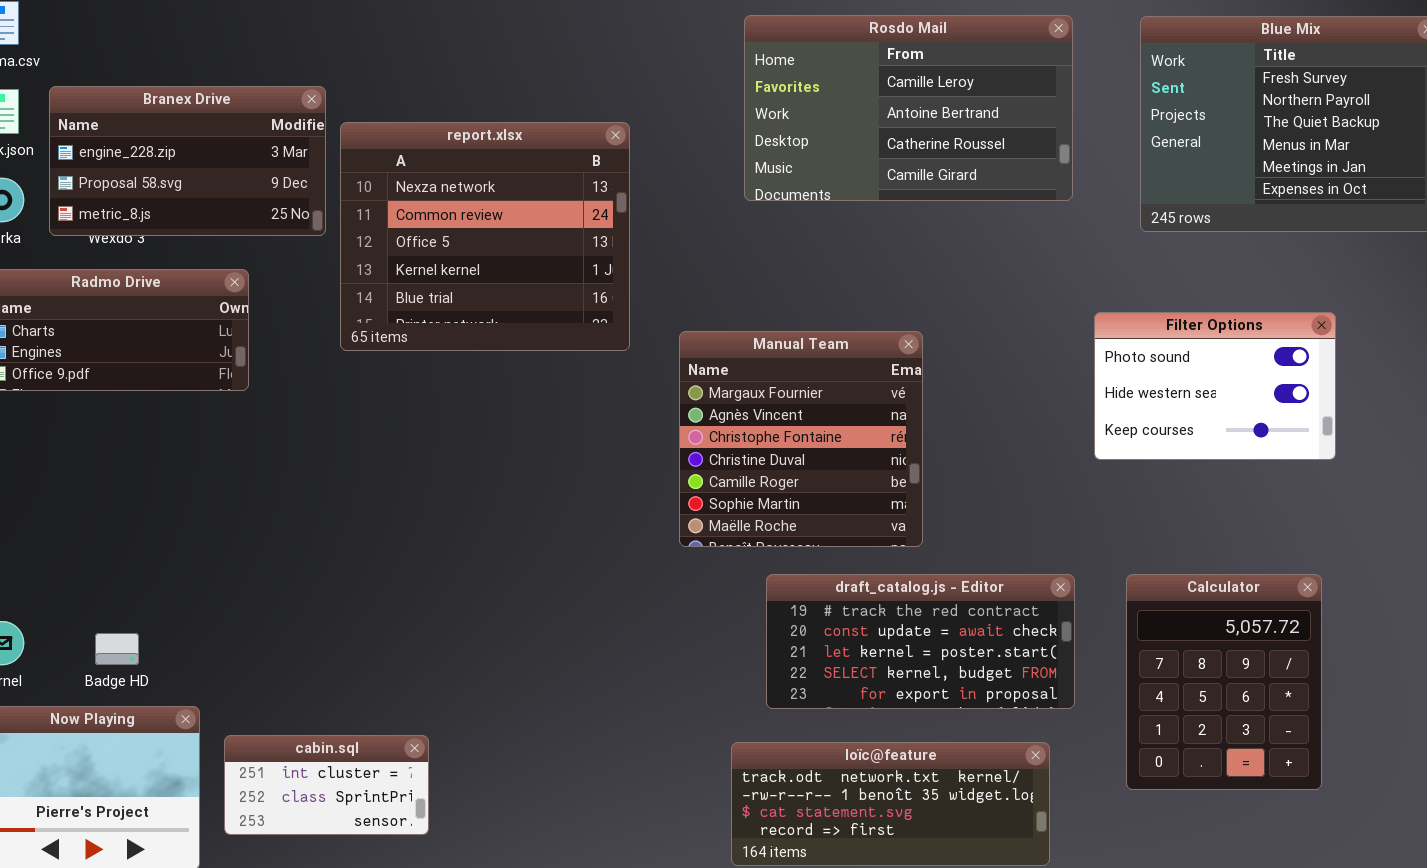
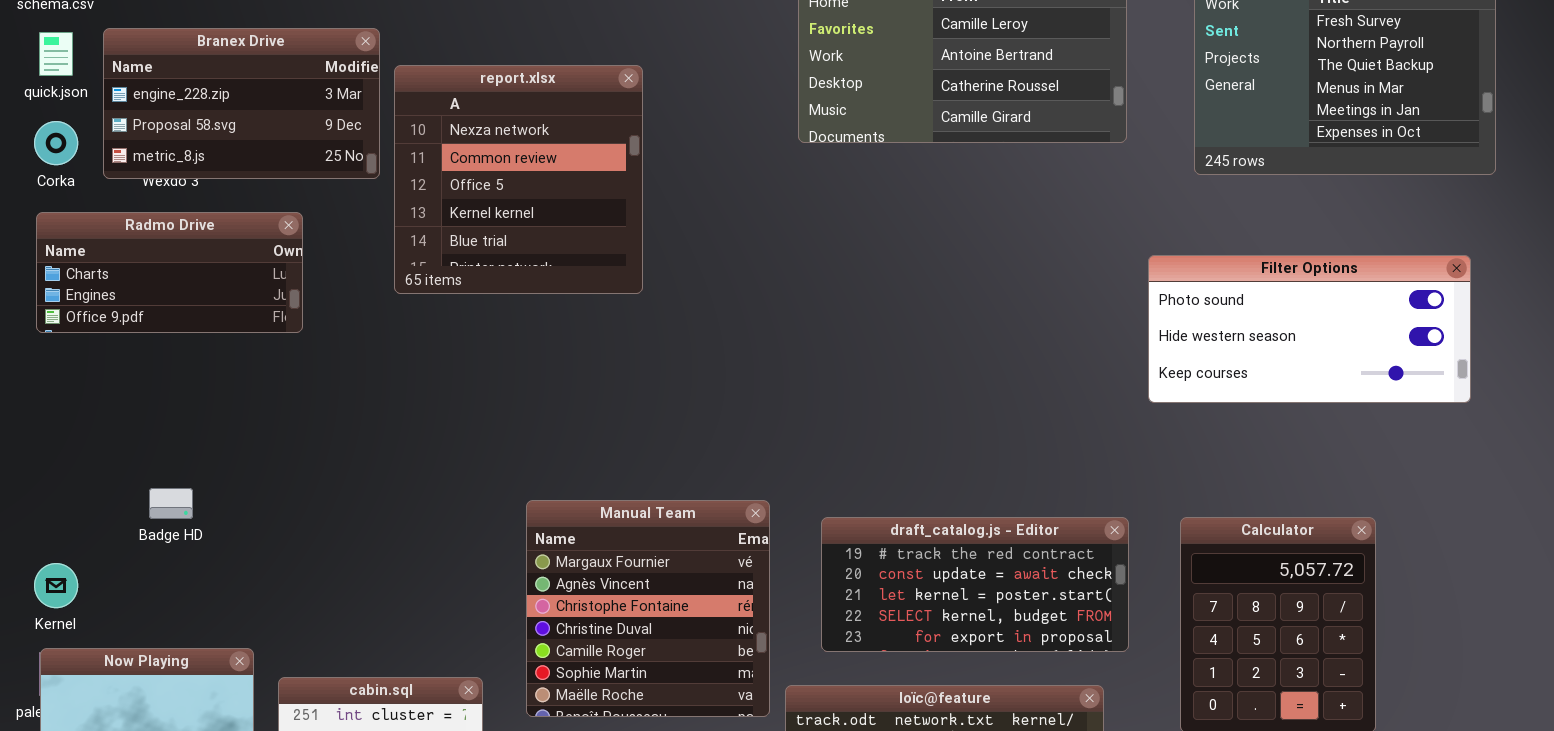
report.xlsx: [340,122,630,351] -> [394,65,643,294], resized
Filter Options: [1094,312,1336,460] -> [1148,255,1471,403], resized
Manual Team: [679,331,923,547] -> [526,500,770,717], moved
Badge HD: [95,633,139,665] -> [149,488,193,519], moved

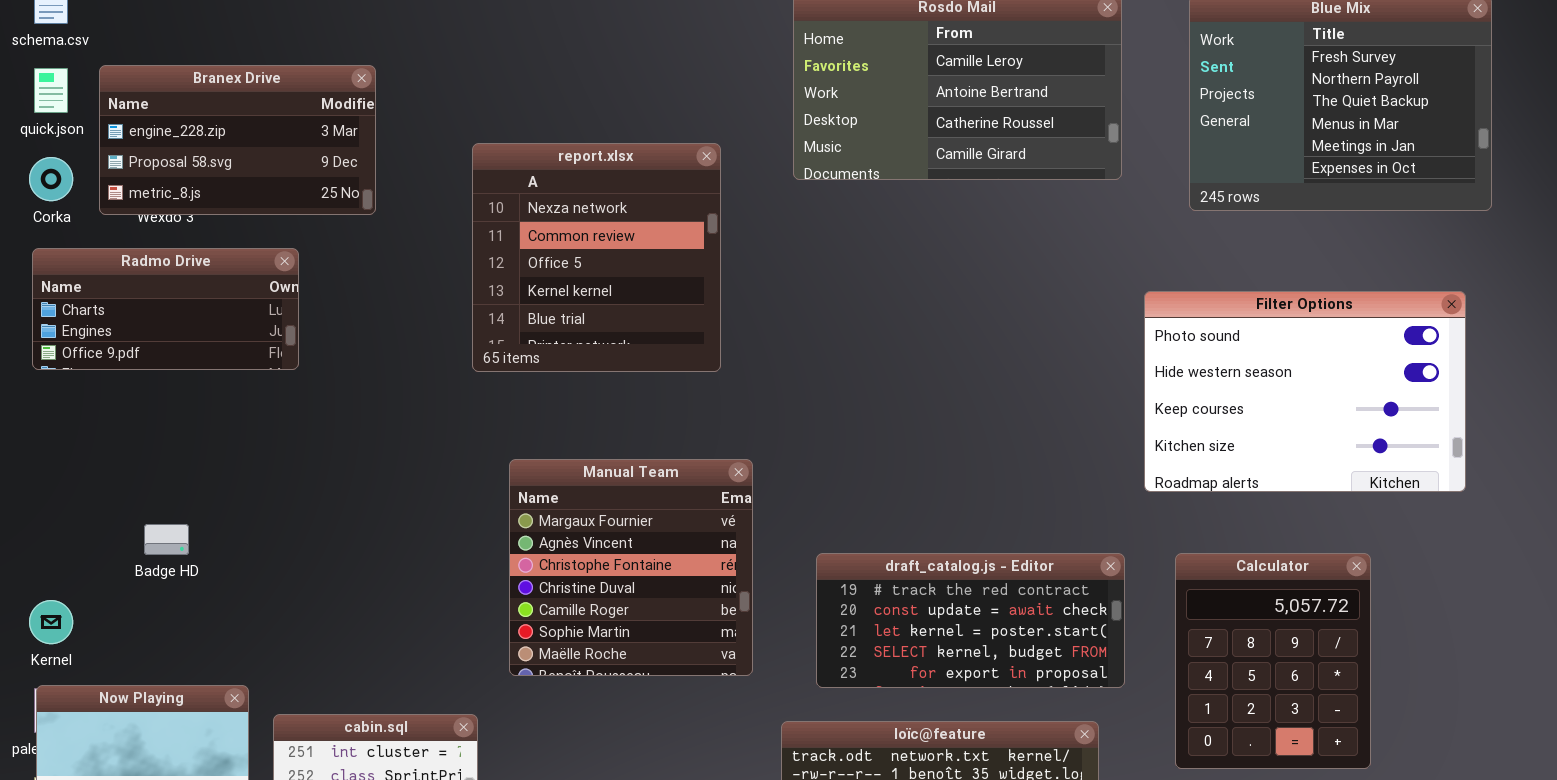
report.xlsx: [394,65,643,294] -> [472,143,721,372], moved
Filter Options: [1148,255,1471,403] -> [1144,291,1466,492], resized
Manual Team: [526,500,770,717] -> [509,459,753,676], moved

